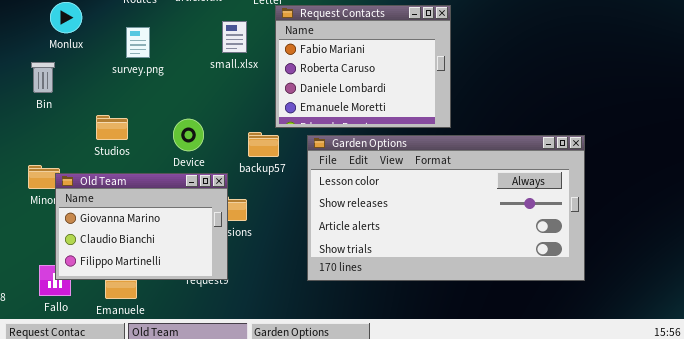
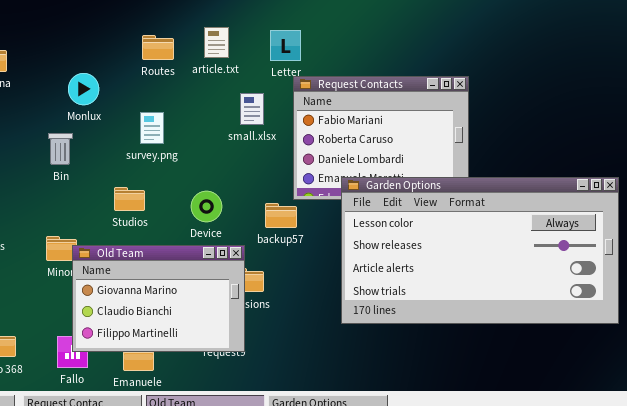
survey.png: [126,27,150,58] -> [140,112,164,144], moved
Garden Options: [307,135,585,281] -> [341,177,619,324], moved

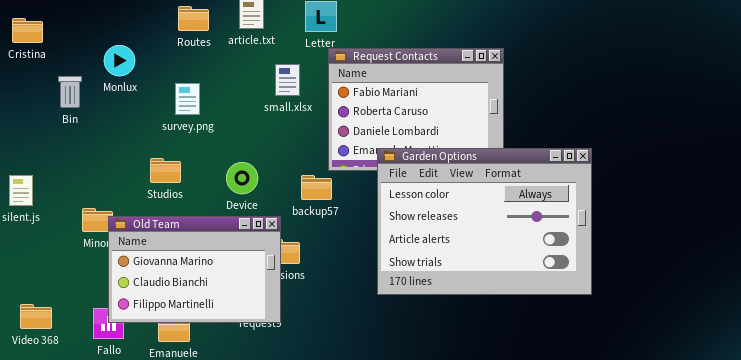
Bin: [48,133,73,165] -> [58,76,82,108], moved
Garden Options: [341,177,619,324] -> [377,148,592,295], resized

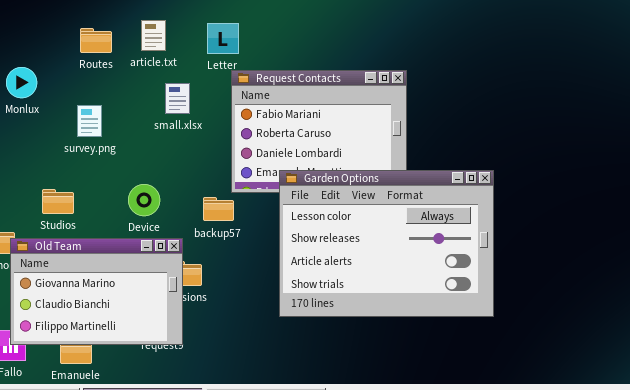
small.xlsx: [275,64,300,96] -> [165,83,190,114], moved
Studios: [150,158,181,183] -> [42,189,74,214], moved

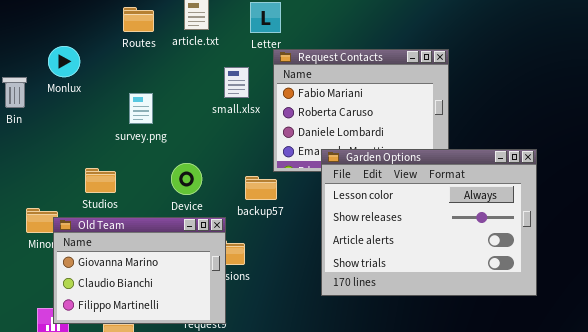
small.xlsx: [165,83,190,114] -> [224,67,249,98], moved
survey.png: [77,105,102,137] -> [129,93,153,124], moved

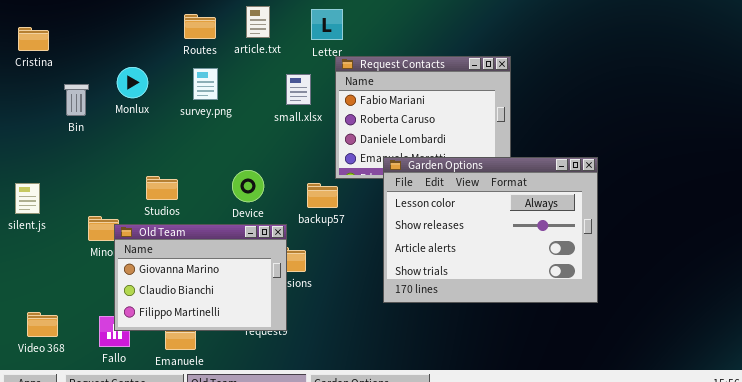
Monlux: [48,46,80,77] -> [117,67,148,98], moved
survey.png: [129,93,153,124] -> [193,68,218,100], moved

